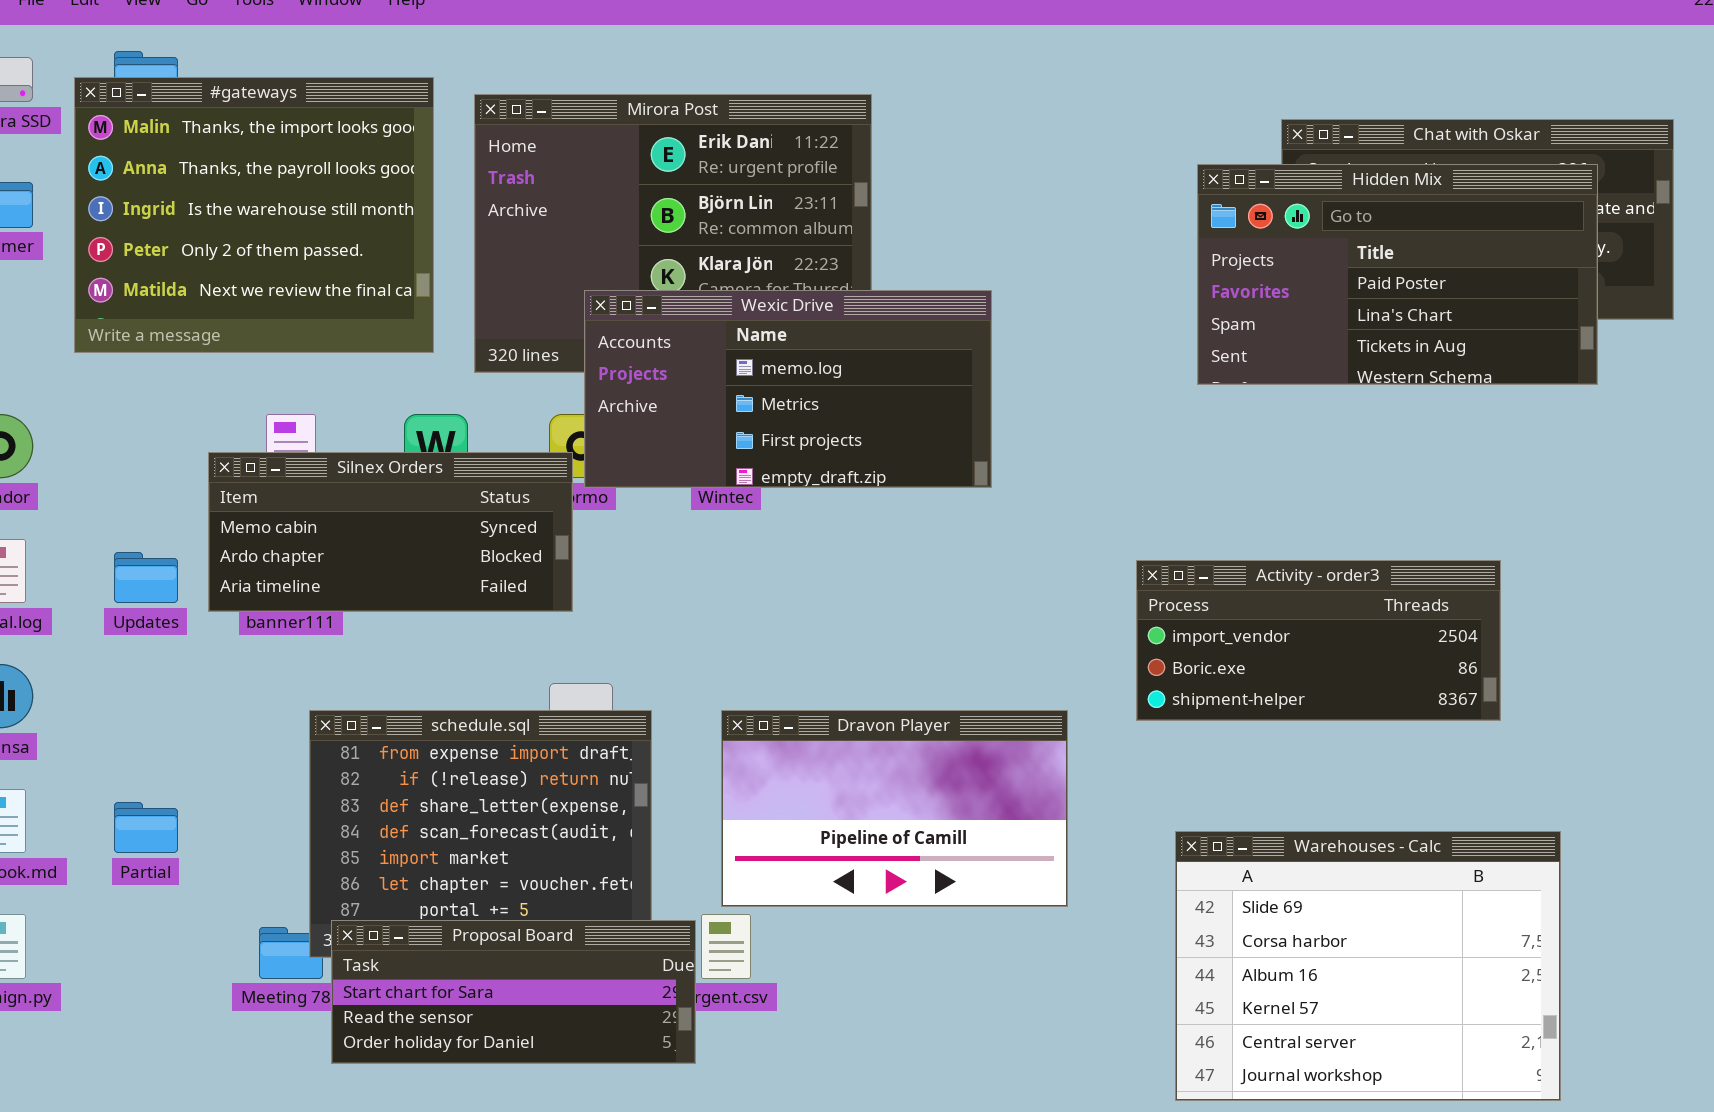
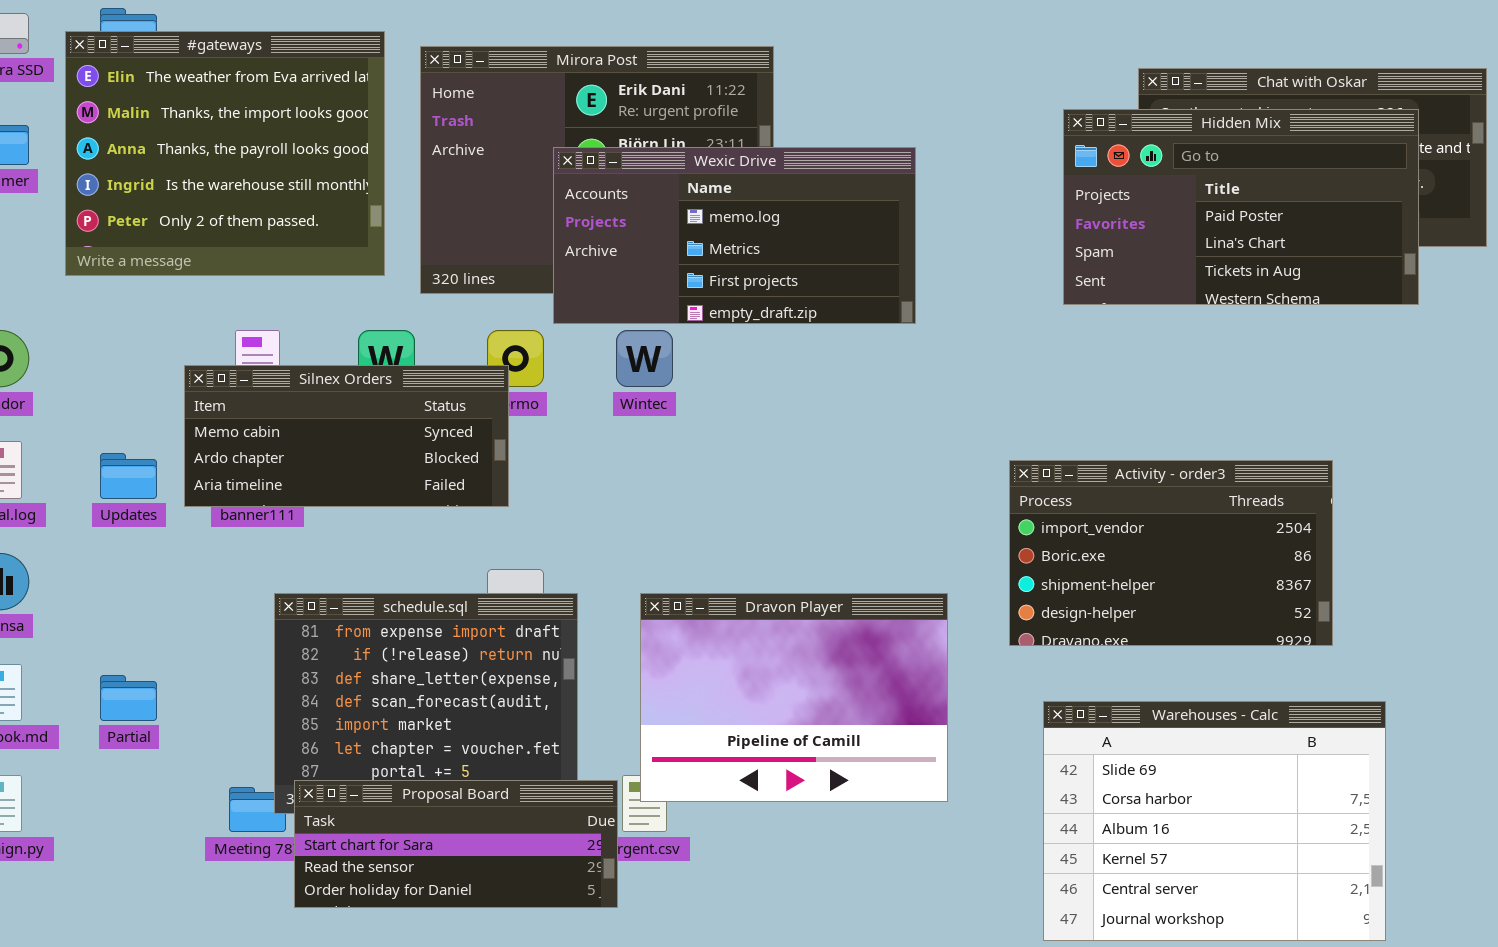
#gateways: [74,77,434,353] -> [65,31,385,276], scrolled up 1 row
Wexic Drive: [584,290,992,488] -> [553,147,916,324], moved
Activity - order3: [1136,560,1501,721] -> [1009,460,1333,646], resized
Dravon Player: [721,710,1068,907] -> [640,593,948,802], resized

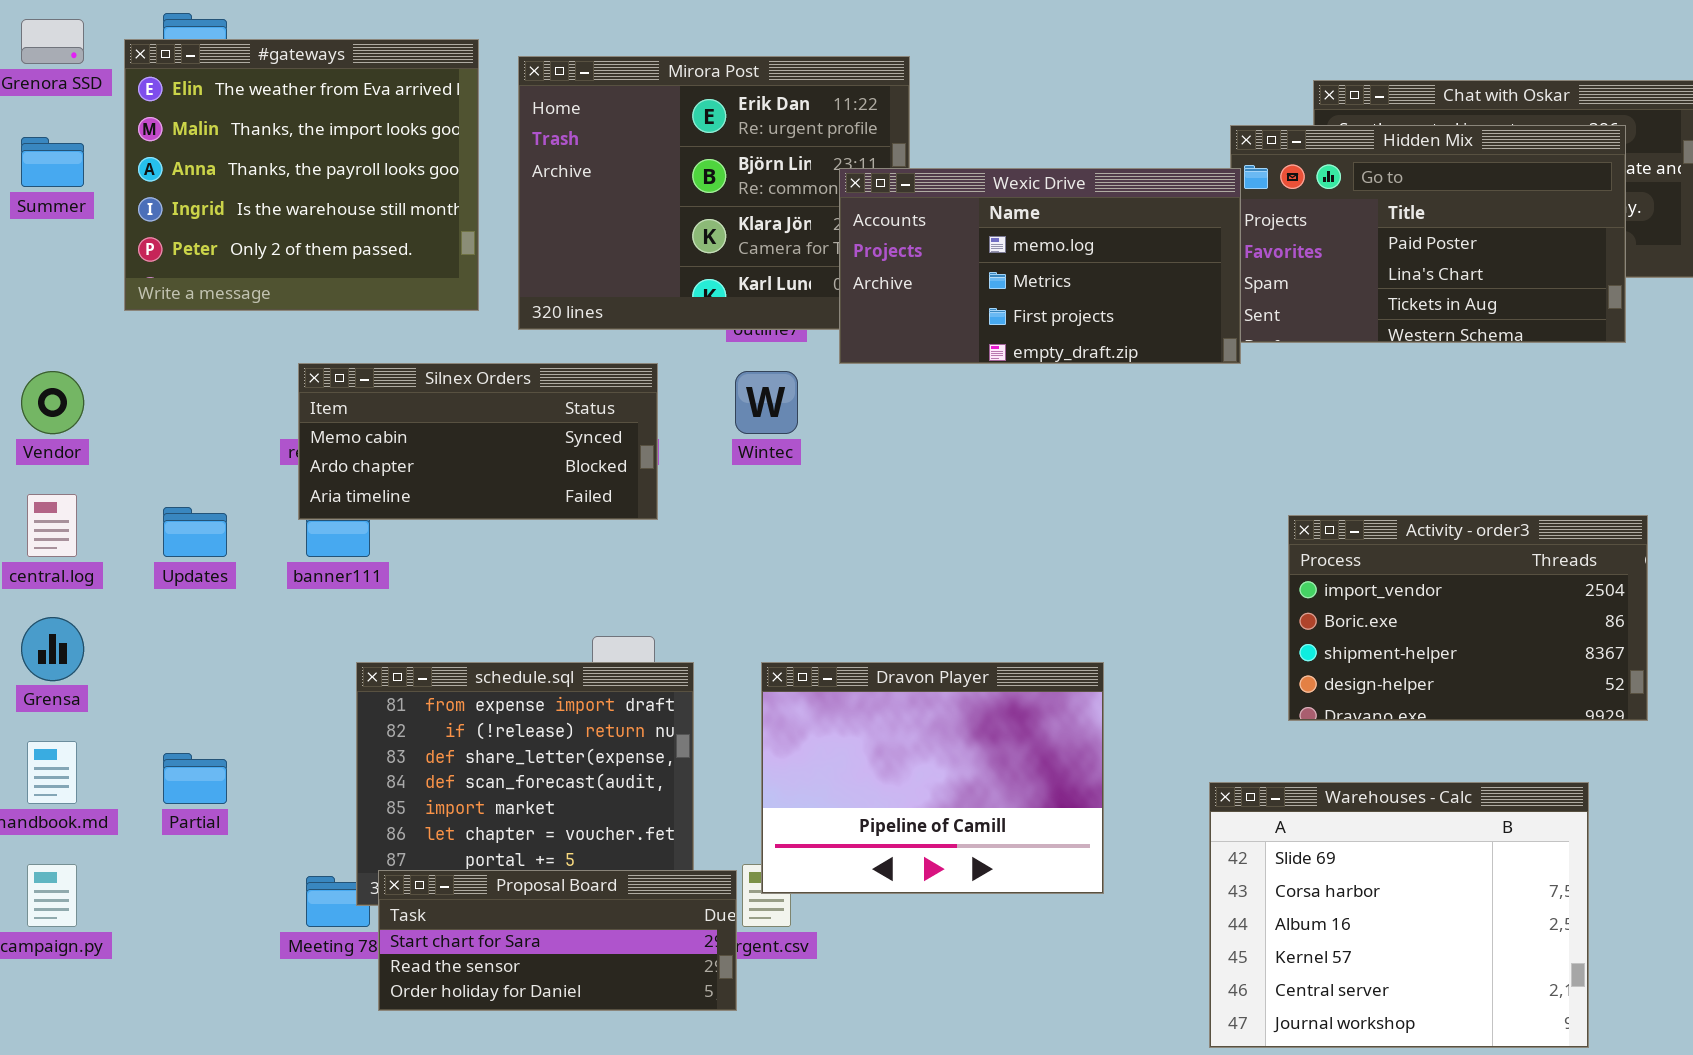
Wexic Drive: [553,147,916,324] -> [839,168,1241,364], moved
Silnex Orders: [184,365,509,507] -> [298,363,658,520], moved
Activity - order3: [1009,460,1333,646] -> [1288,515,1648,721], moved

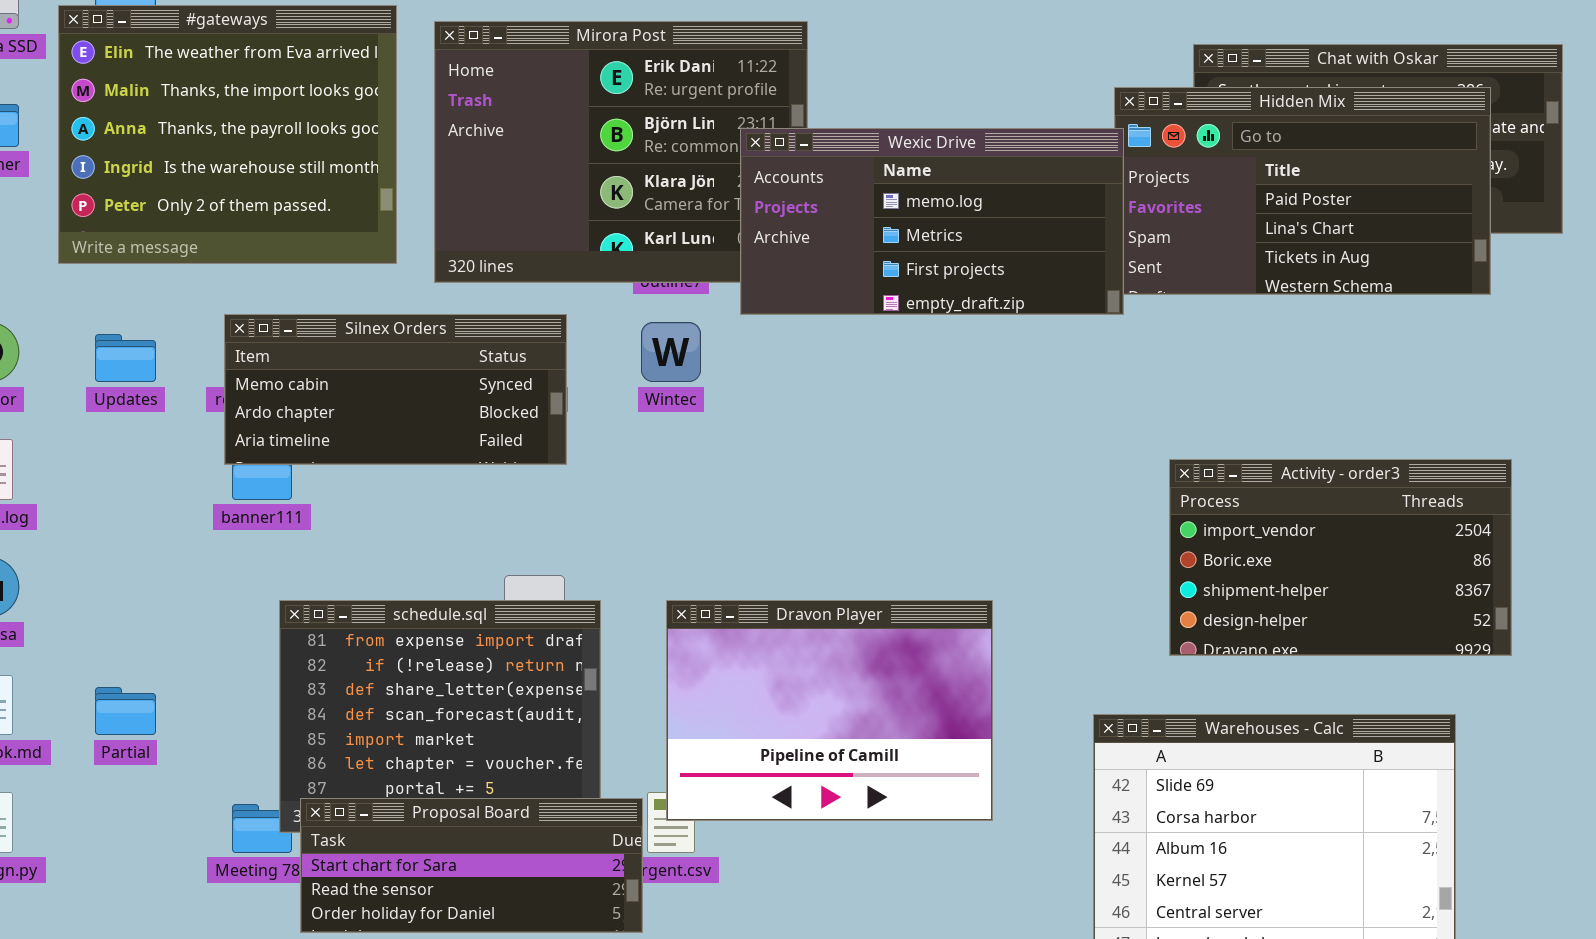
Updates: [163,507,227,557] -> [95,334,156,382], moved

